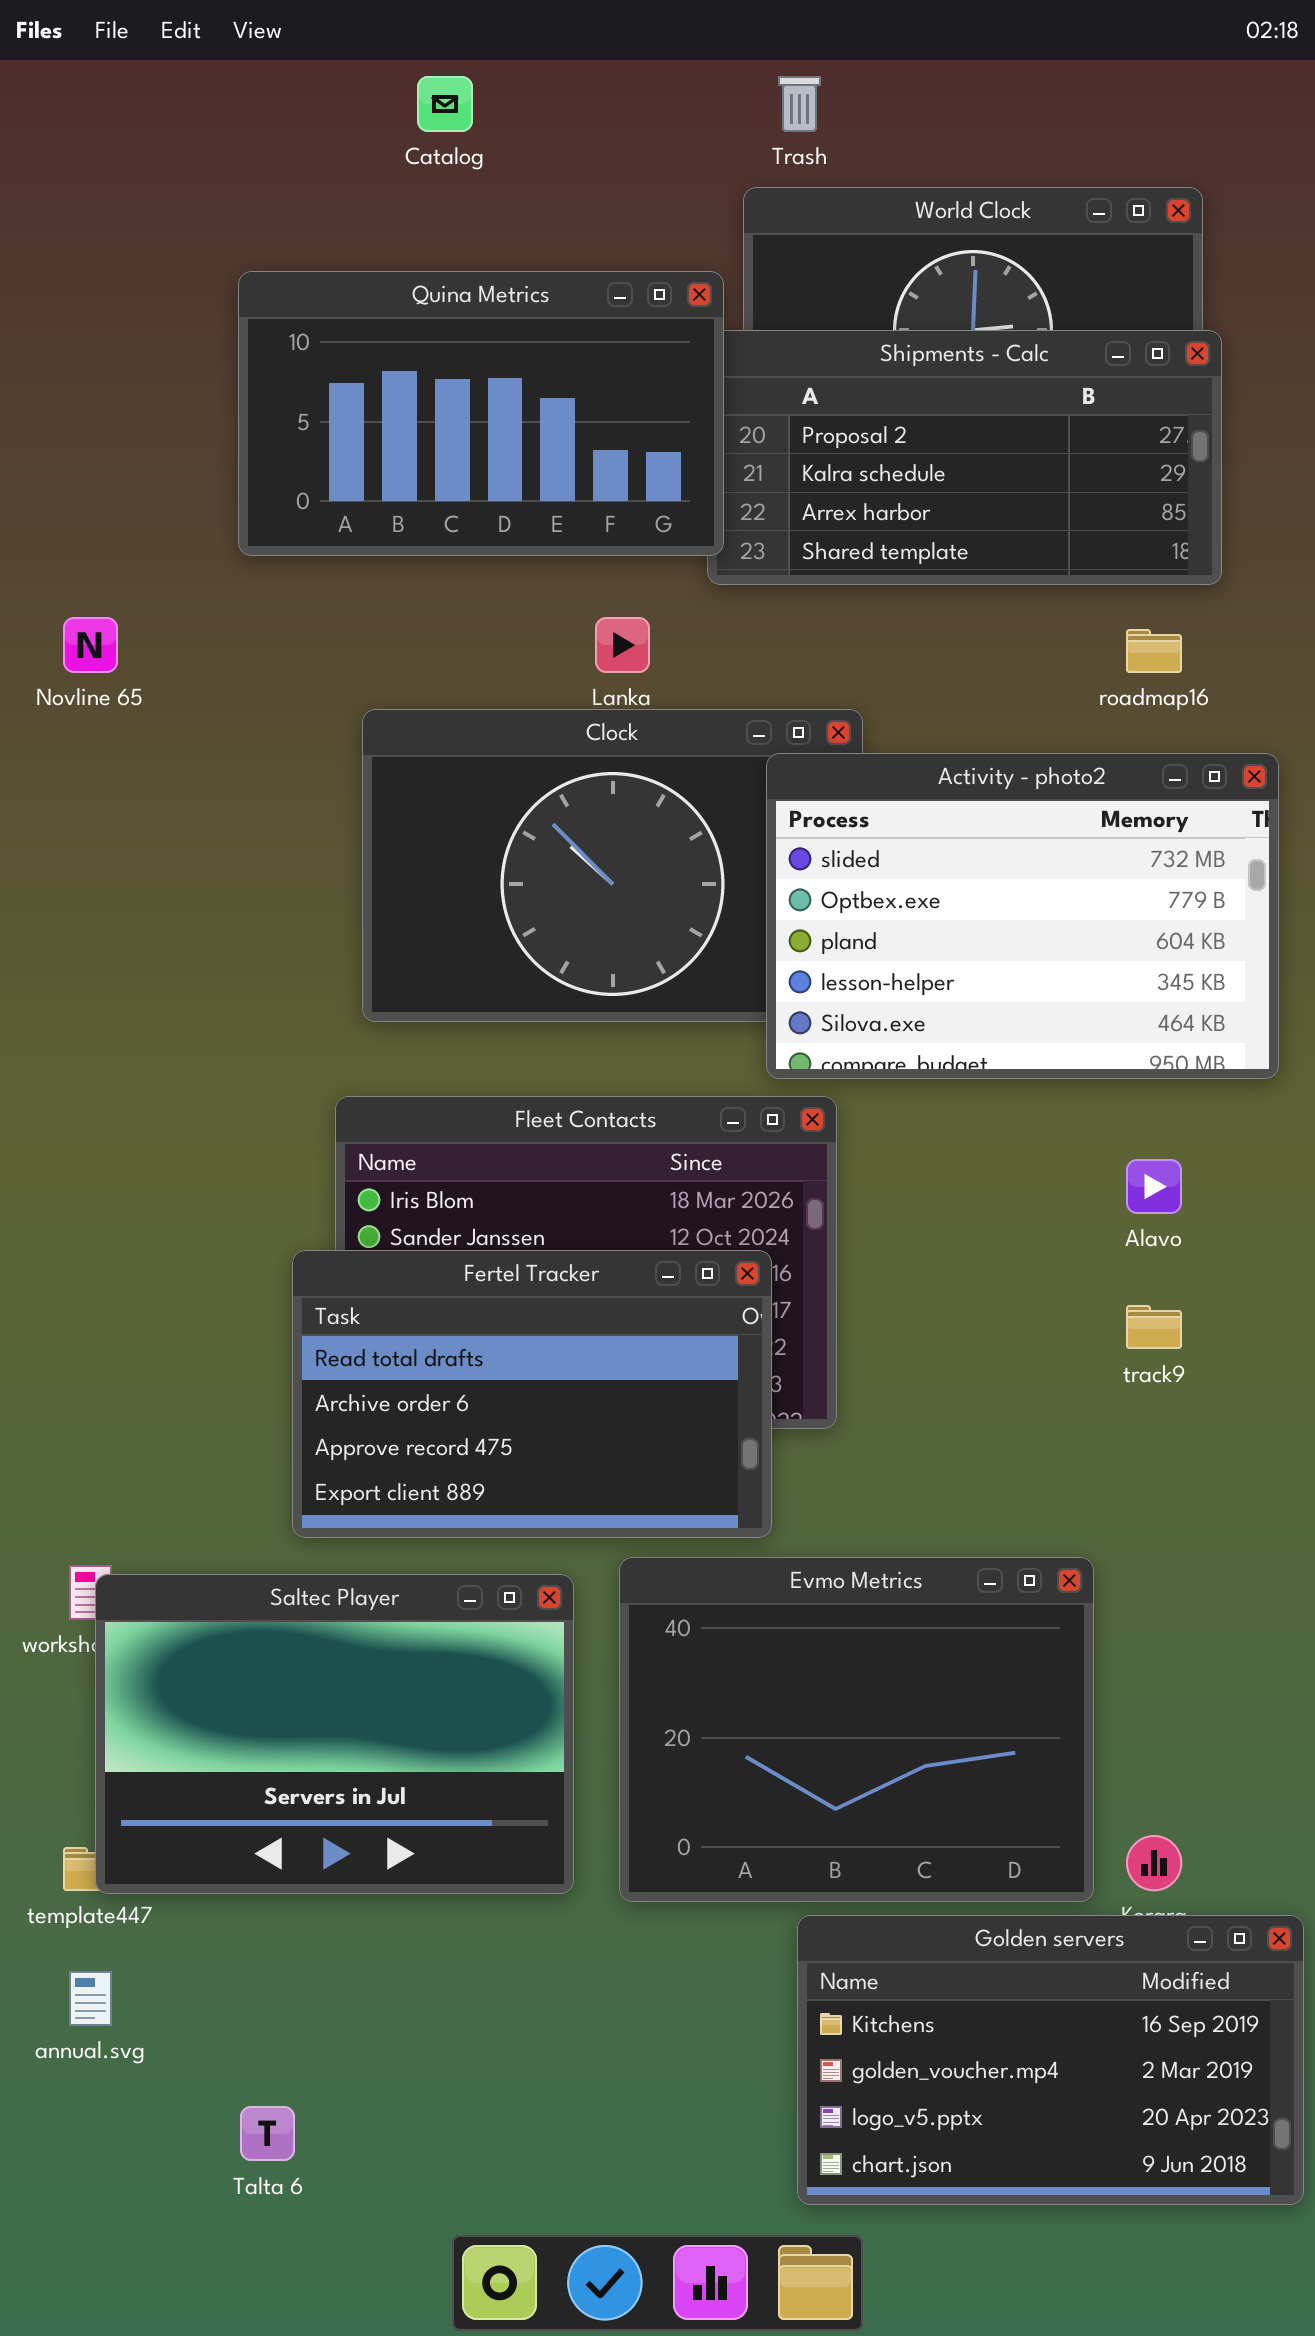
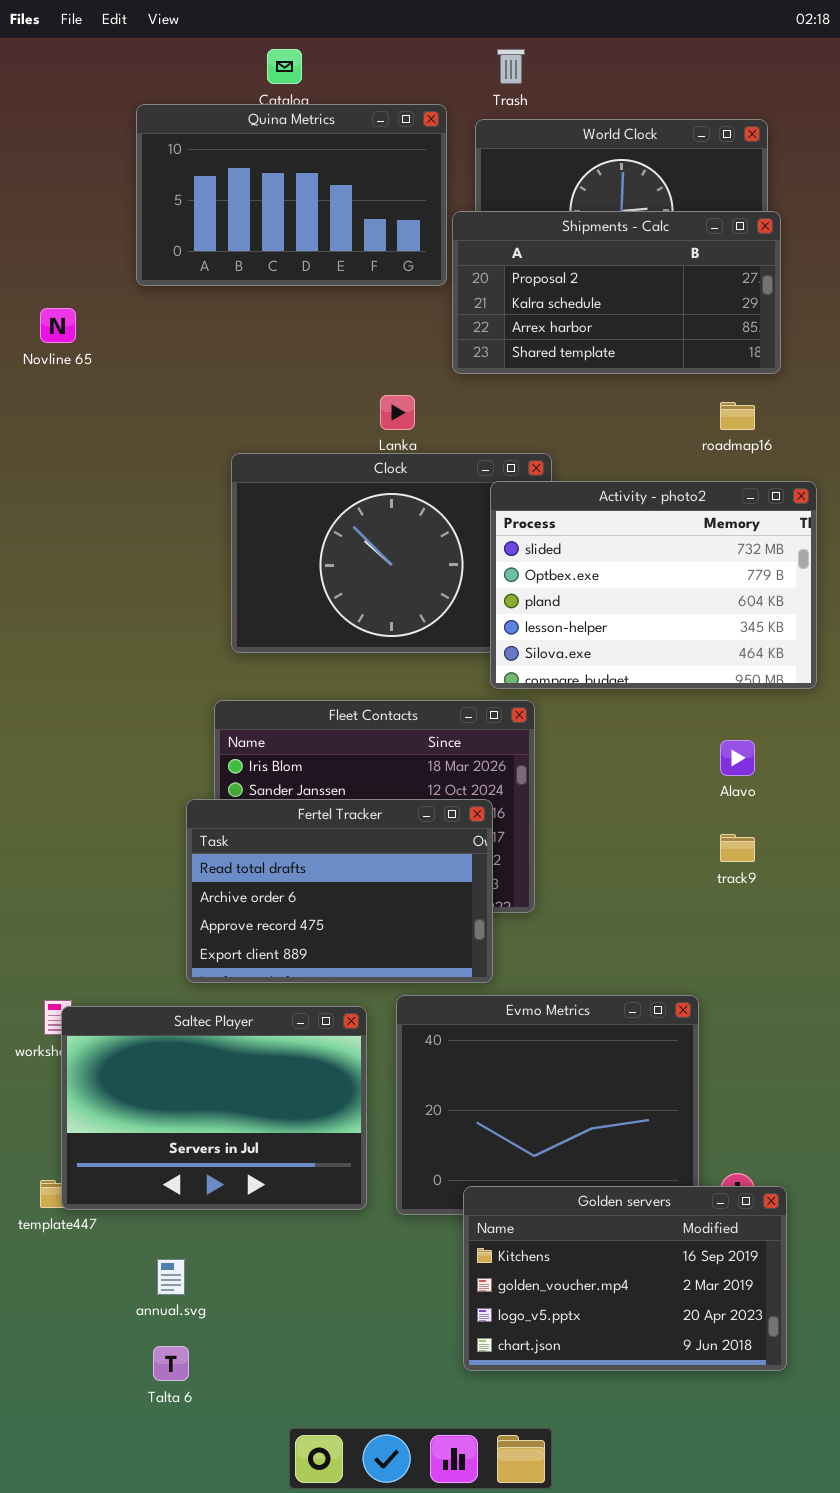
Quina Metrics: [238,271,724,556] -> [136,104,447,286], moved
Novline 65: [63,617,118,673] -> [40,308,76,343], moved
Golden servers: [797,1915,1304,2205] -> [463,1186,787,1371], moved
annual.svg: [69,1971,112,2026] -> [157,1259,185,1295], moved

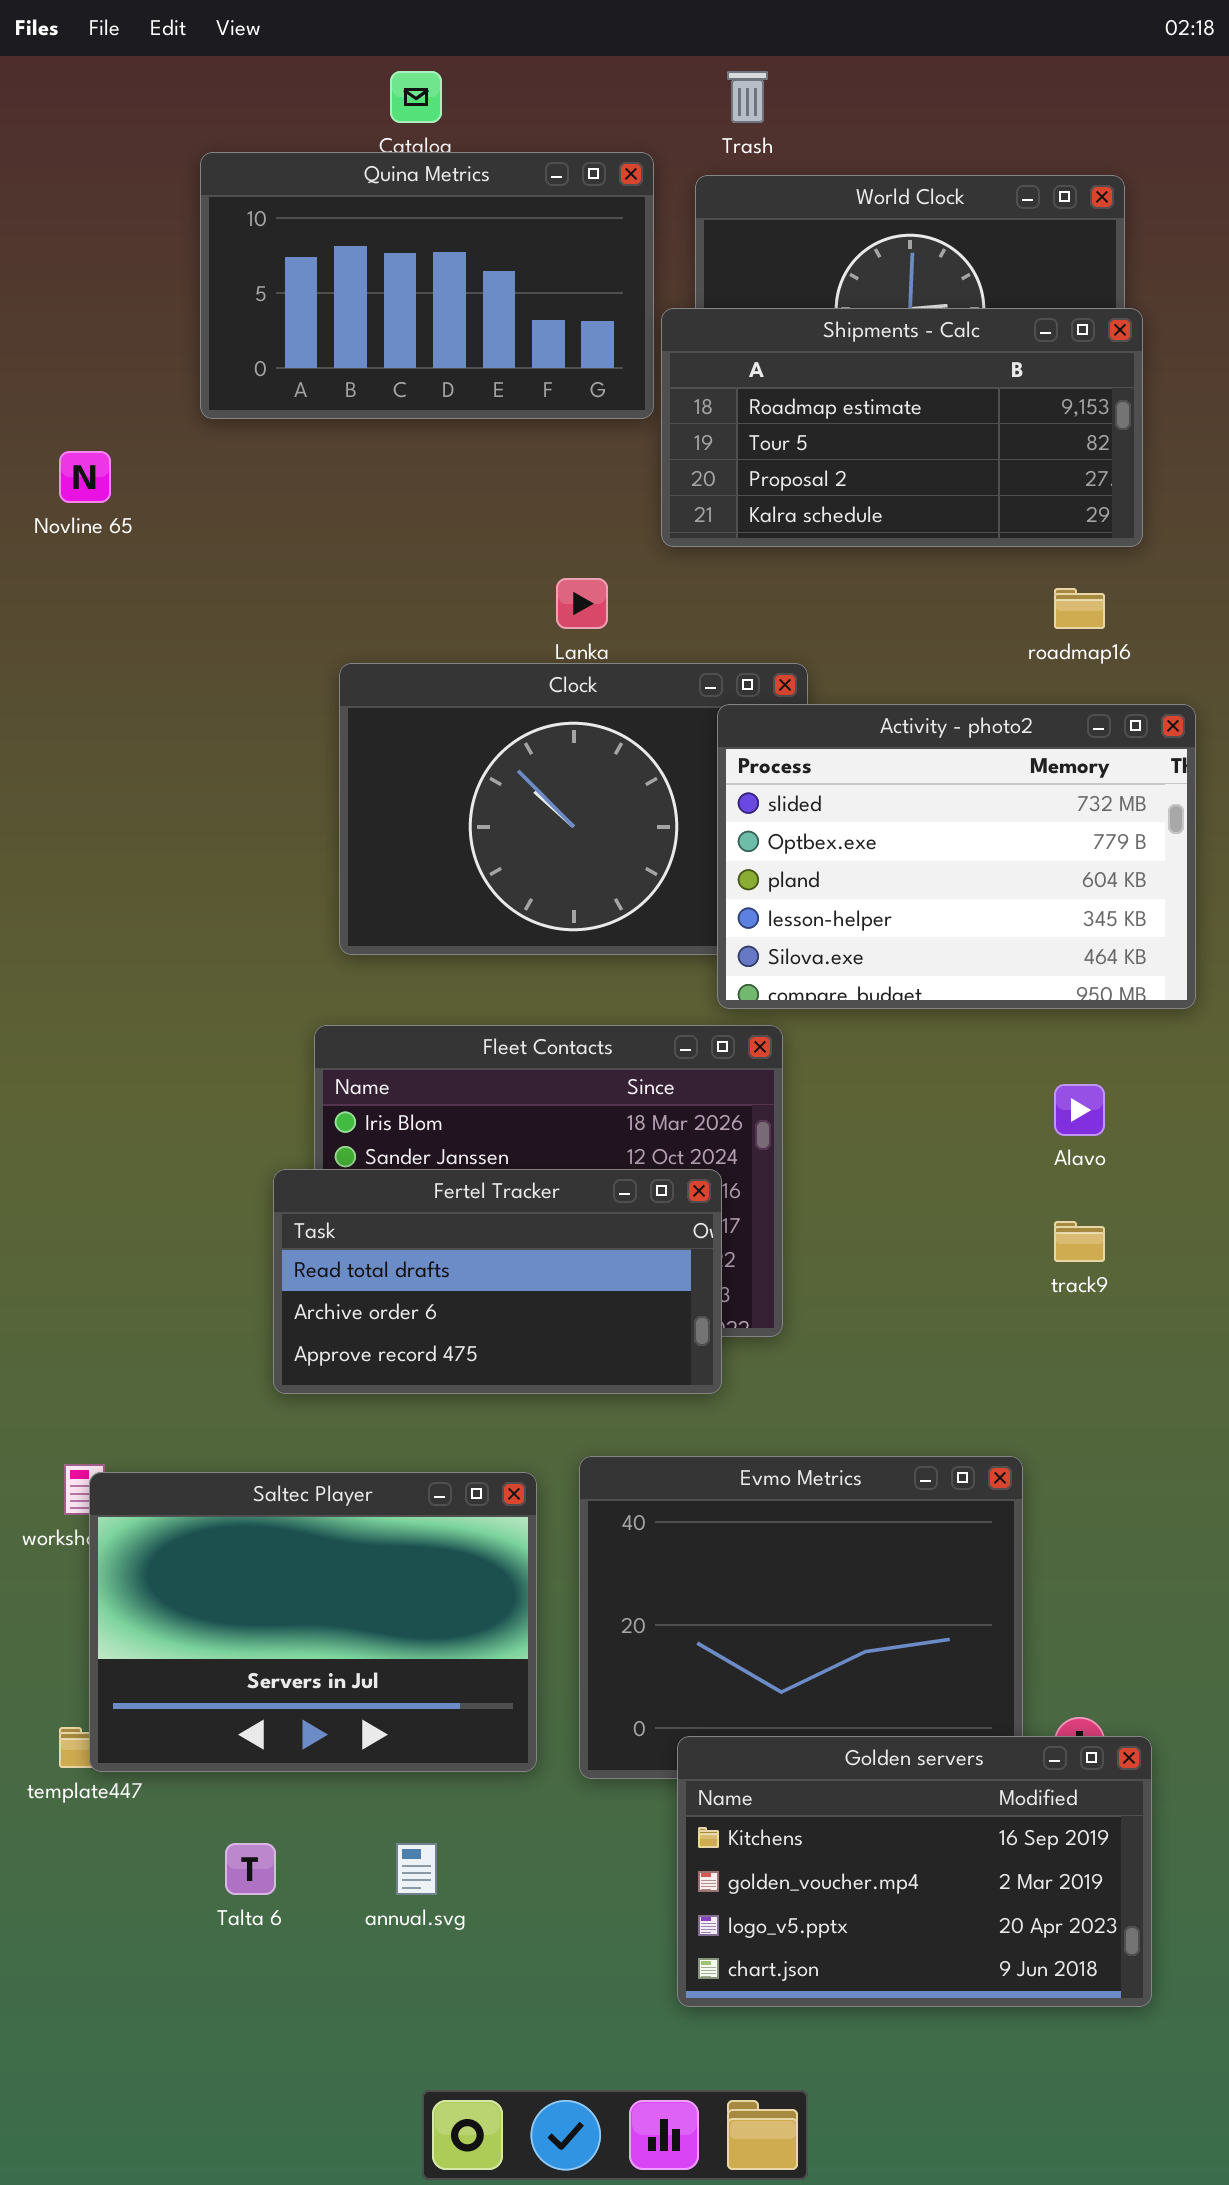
Shipments - Calc: [452,211,781,374] -> [661,308,1143,547], scrolled up 2 rows
Fertel Tracker: [186,799,493,983] -> [273,1169,722,1394], resized
annual.svg: [157,1259,185,1295] -> [396,1843,437,1895], moved
Talta 6: [153,1346,189,1381] -> [225,1843,276,1895], moved

